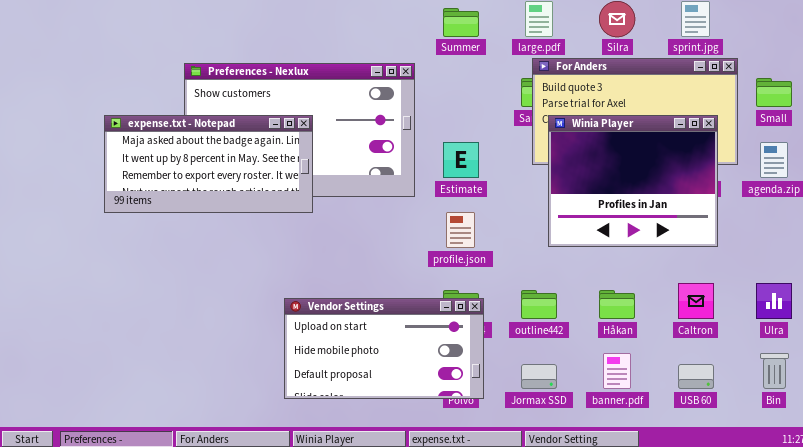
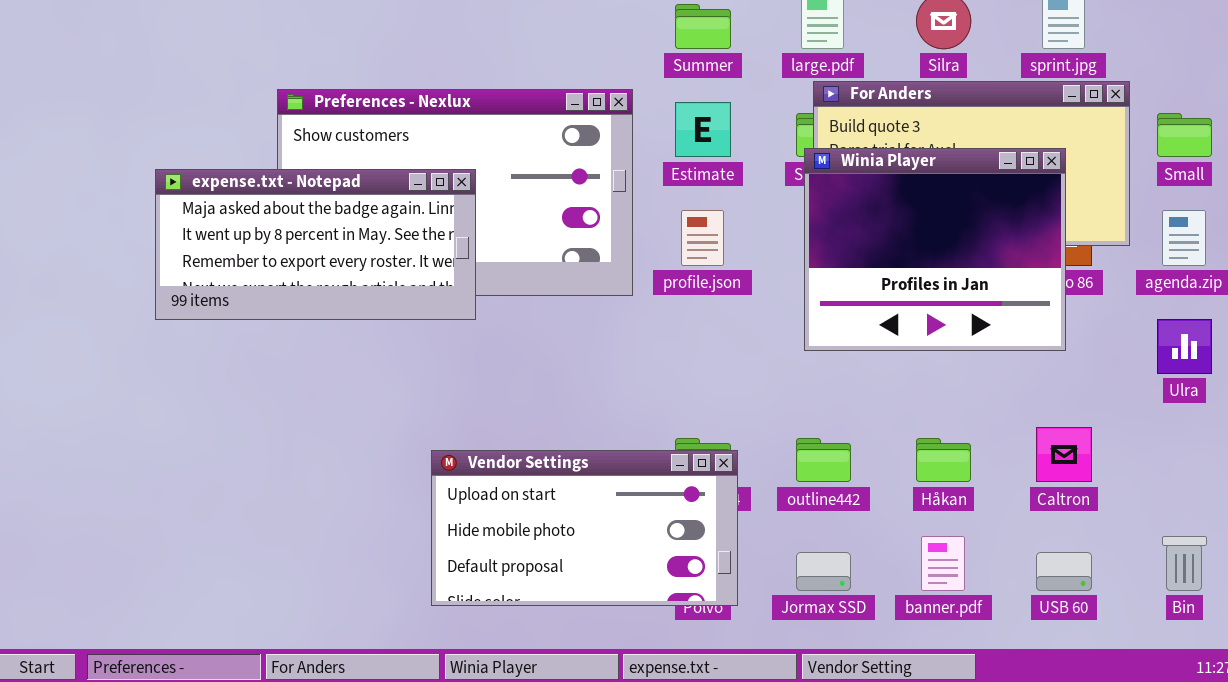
Winia Player: [548,115,718,247] -> [804,148,1066,351], moved
Estimate: [443,142,479,178] -> [675,102,731,157], moved
profile.json: [446,212,475,248] -> [681,210,724,266], moved
Ulra: [756,283,792,319] -> [1157,319,1212,374], moved

